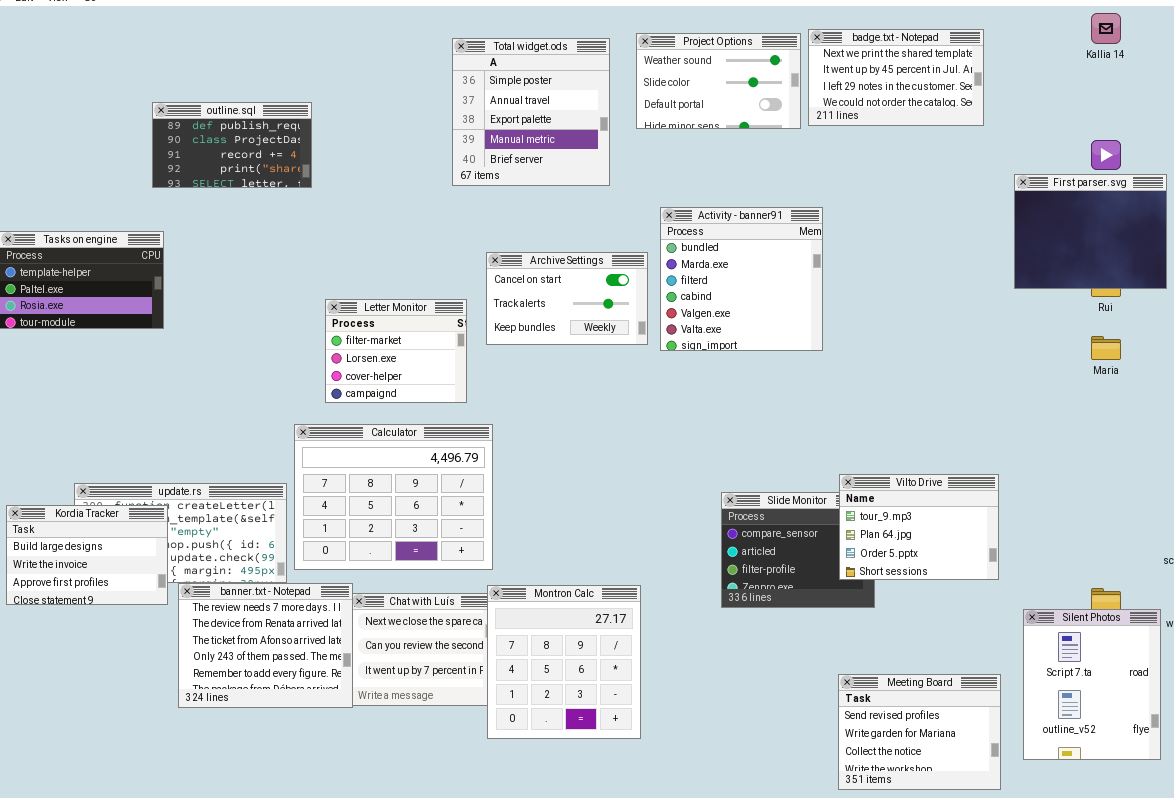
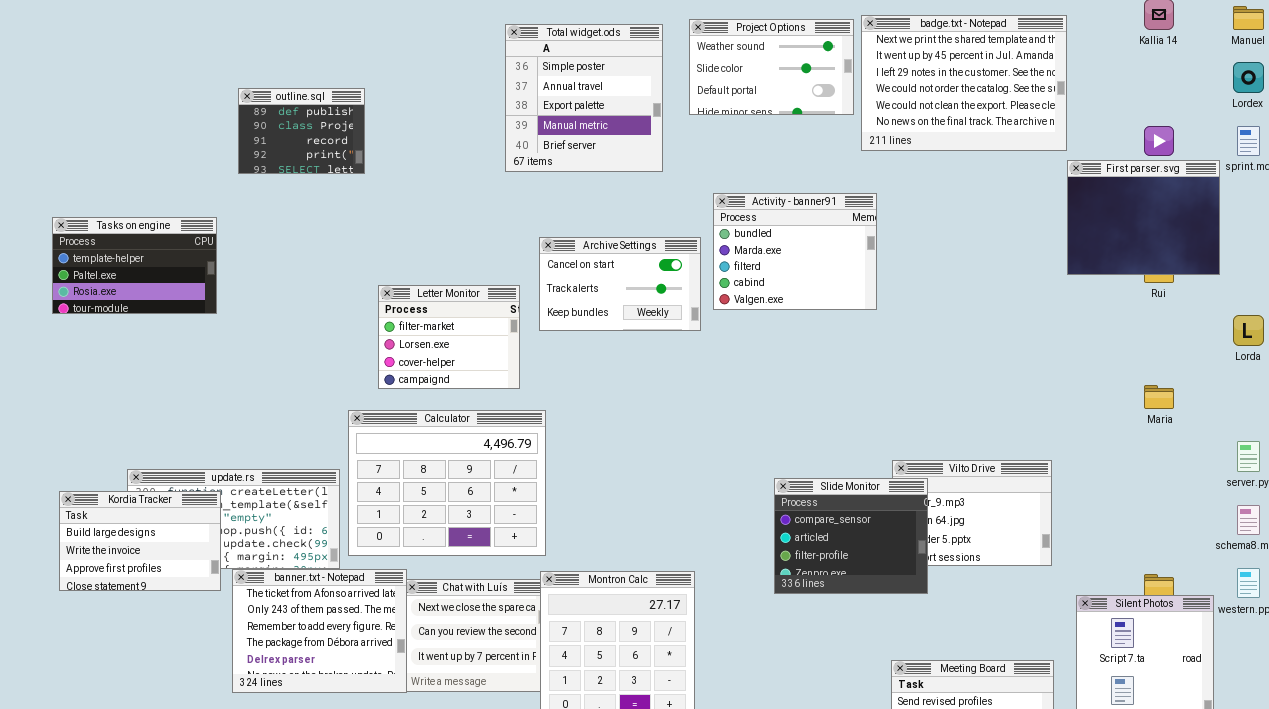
badge.txt - Notepad: [808,29,984,126] -> [861,15,1067,151], resized
outline.sql: [152,102,312,188] -> [238,88,365,174], resized
Activity - banner91: [660,207,823,351] -> [713,193,877,310], resized
Maria: [1091,336,1121,360] -> [1144,385,1174,409], moved
Slide Monitor: [721,492,875,608] -> [774,478,928,594], raised
banner.txt - Notepad: [178,583,353,708] -> [232,569,407,693], scrolled down 2 rows

